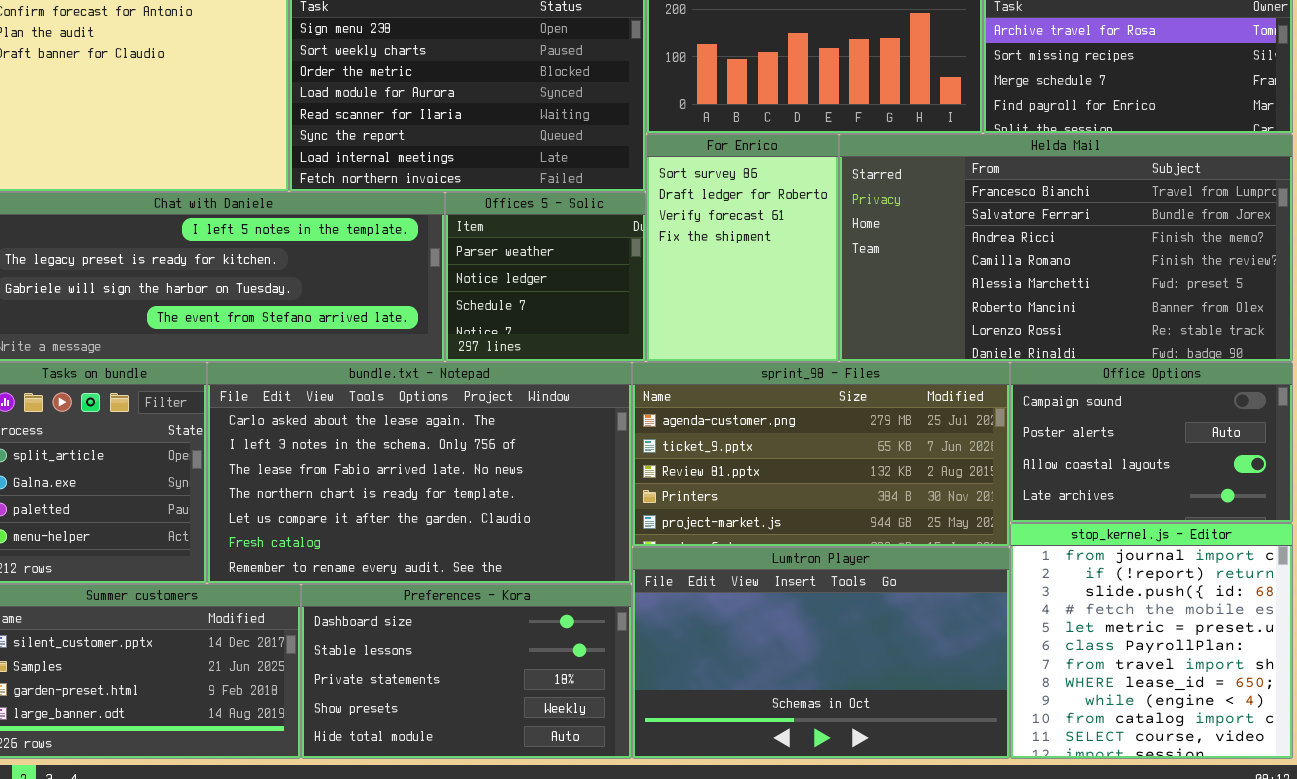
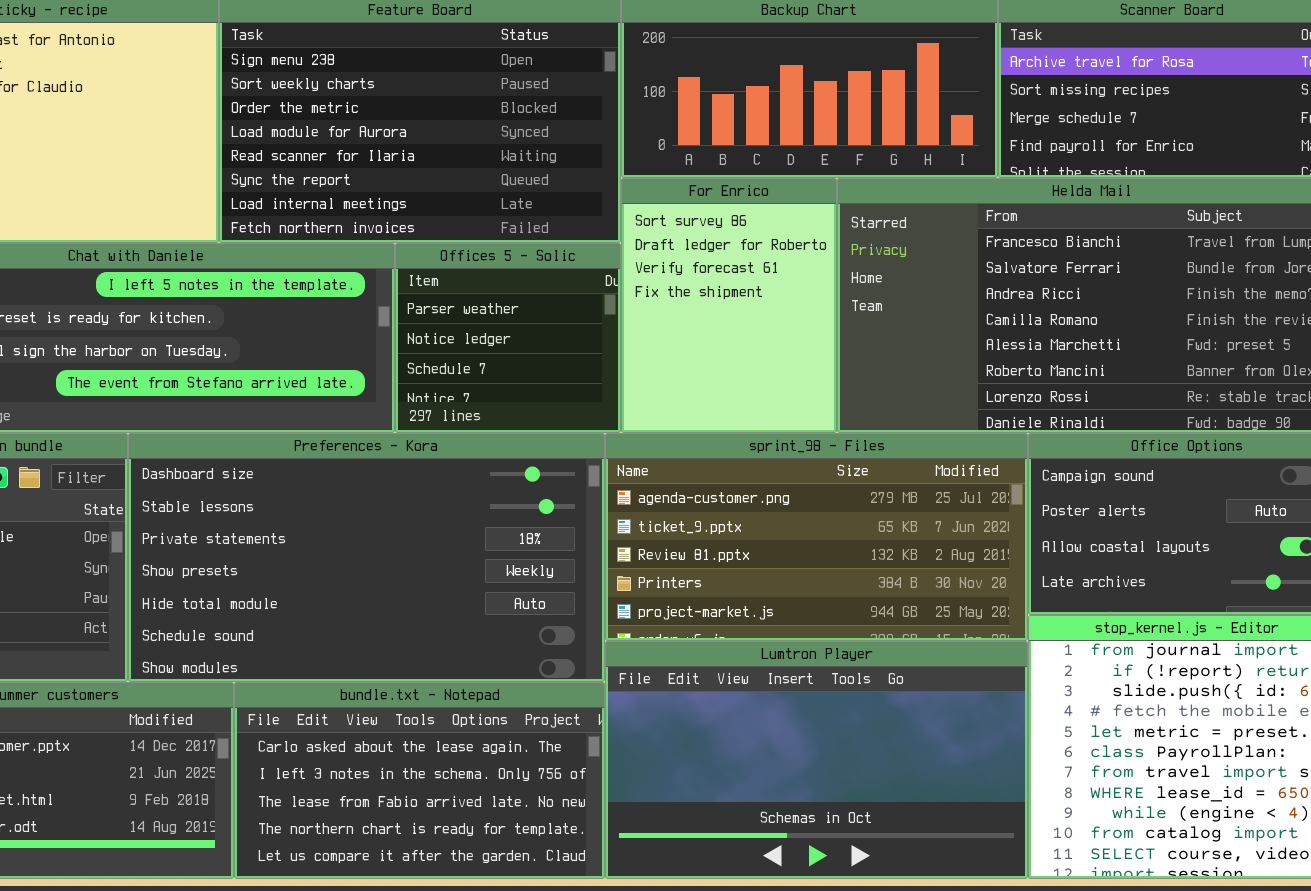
bundle.txt - Notepad: [207,362,632,584] -> [234,682,605,879], moved, resized
Preferences - Kora: [301,584,632,759] -> [128,433,605,682], moved, resized

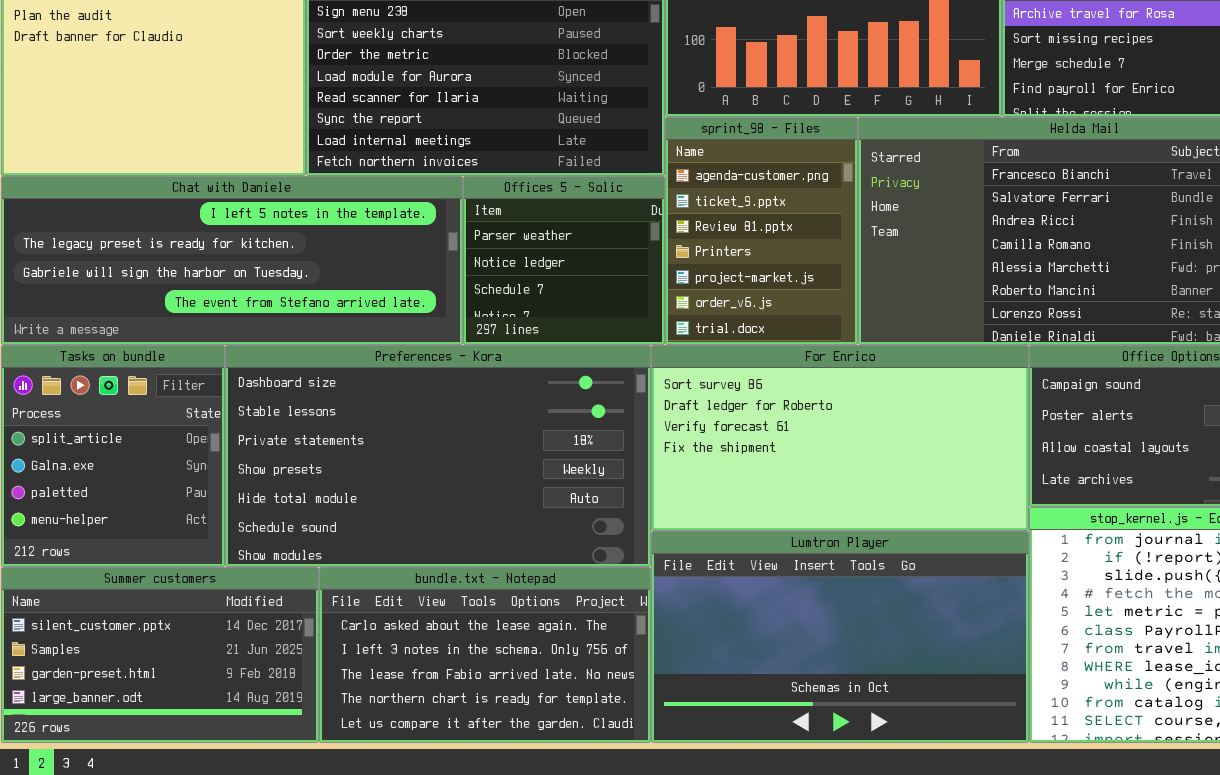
For Enrico: [621,178,837,433] -> [651,345,1029,531], moved, resized
sprint_98 - Files: [605,433,1028,641] -> [665,117,858,345], moved, resized

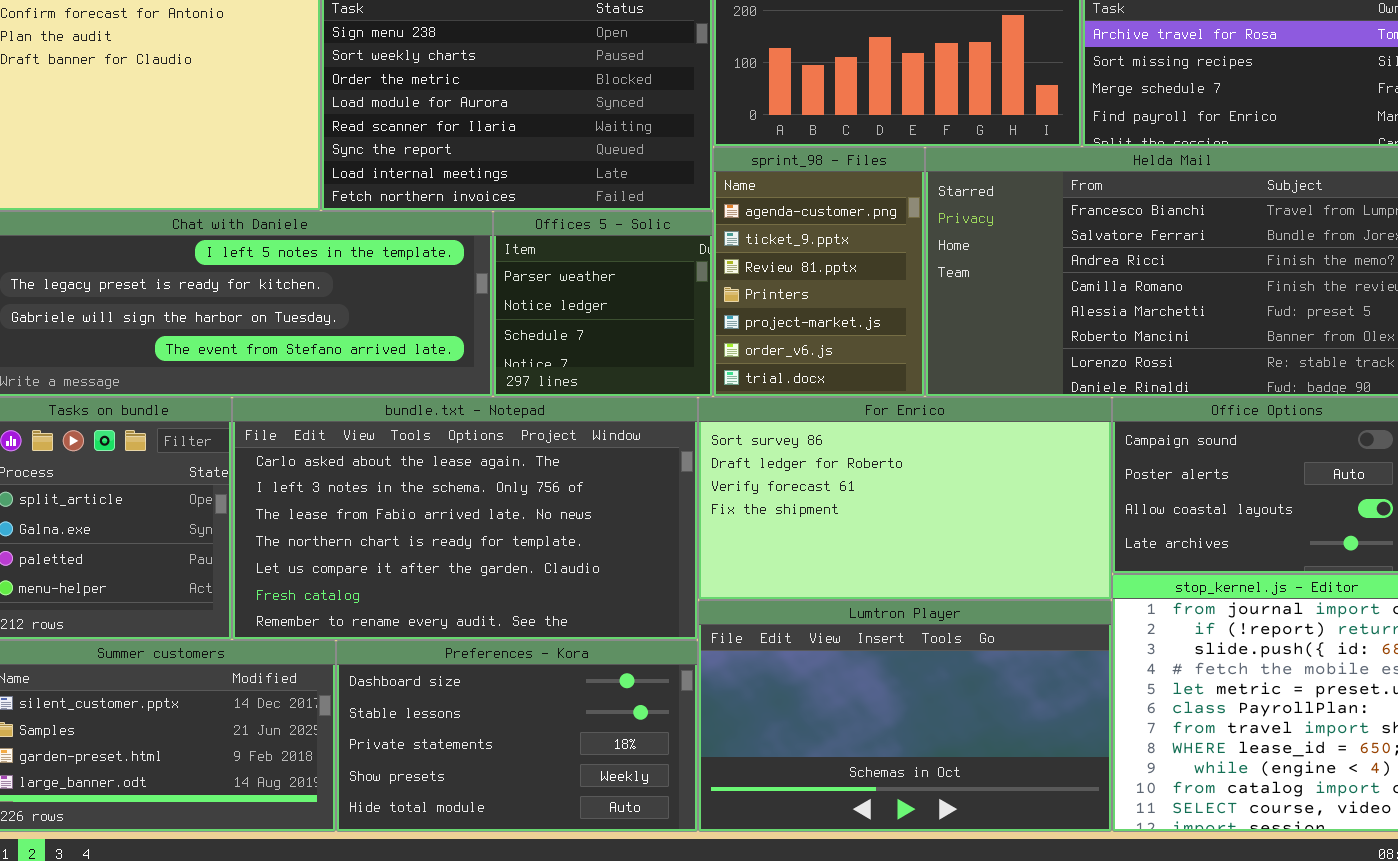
Preferences - Kora: [225,345,651,567] -> [336,640,698,832], moved, resized
bundle.txt - Notepad: [319,567,651,743] -> [232,397,698,640], moved, resized

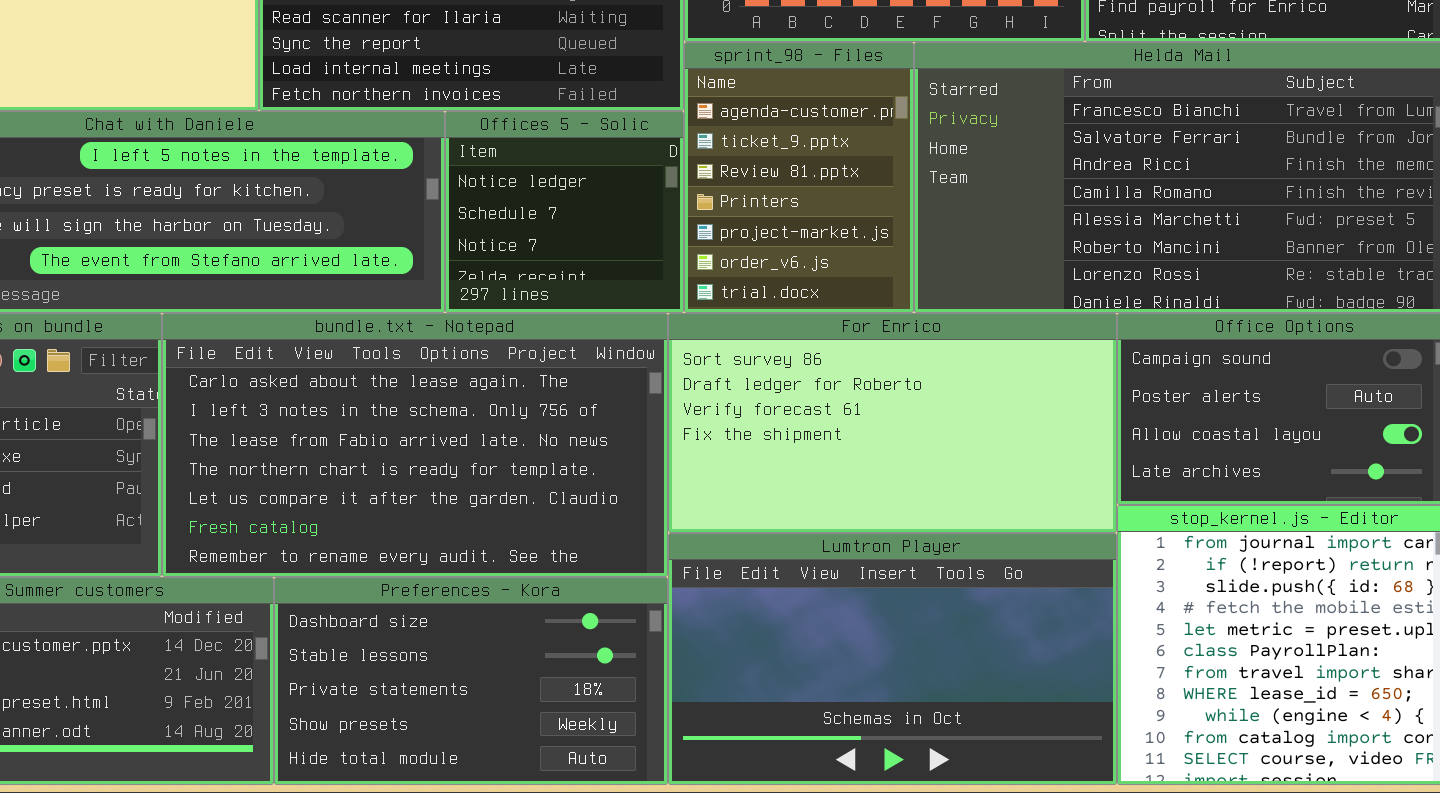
Offices 5 - Solic: [493,211,713,397] -> [445,111,684,313], scrolled down 1 row

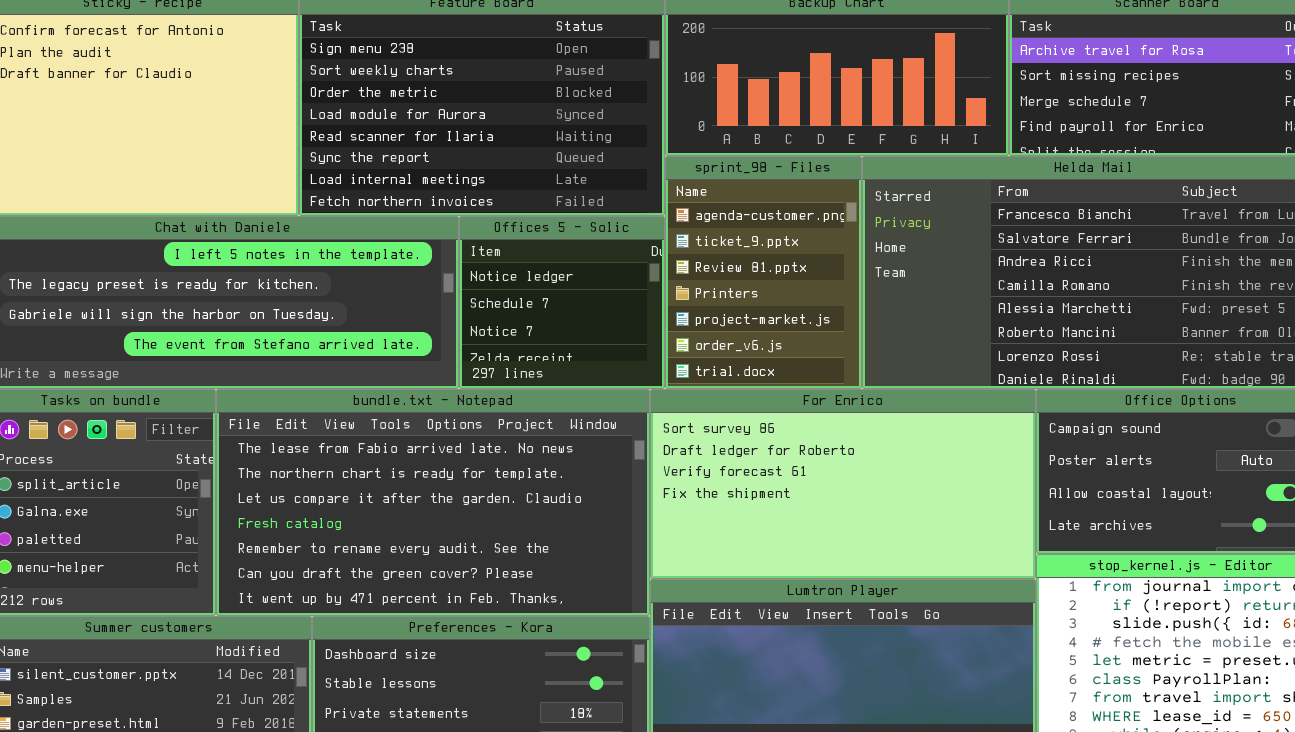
bundle.txt - Notepad: [162,313,668,577] -> [216,389,650,616], scrolled down 2 rows

